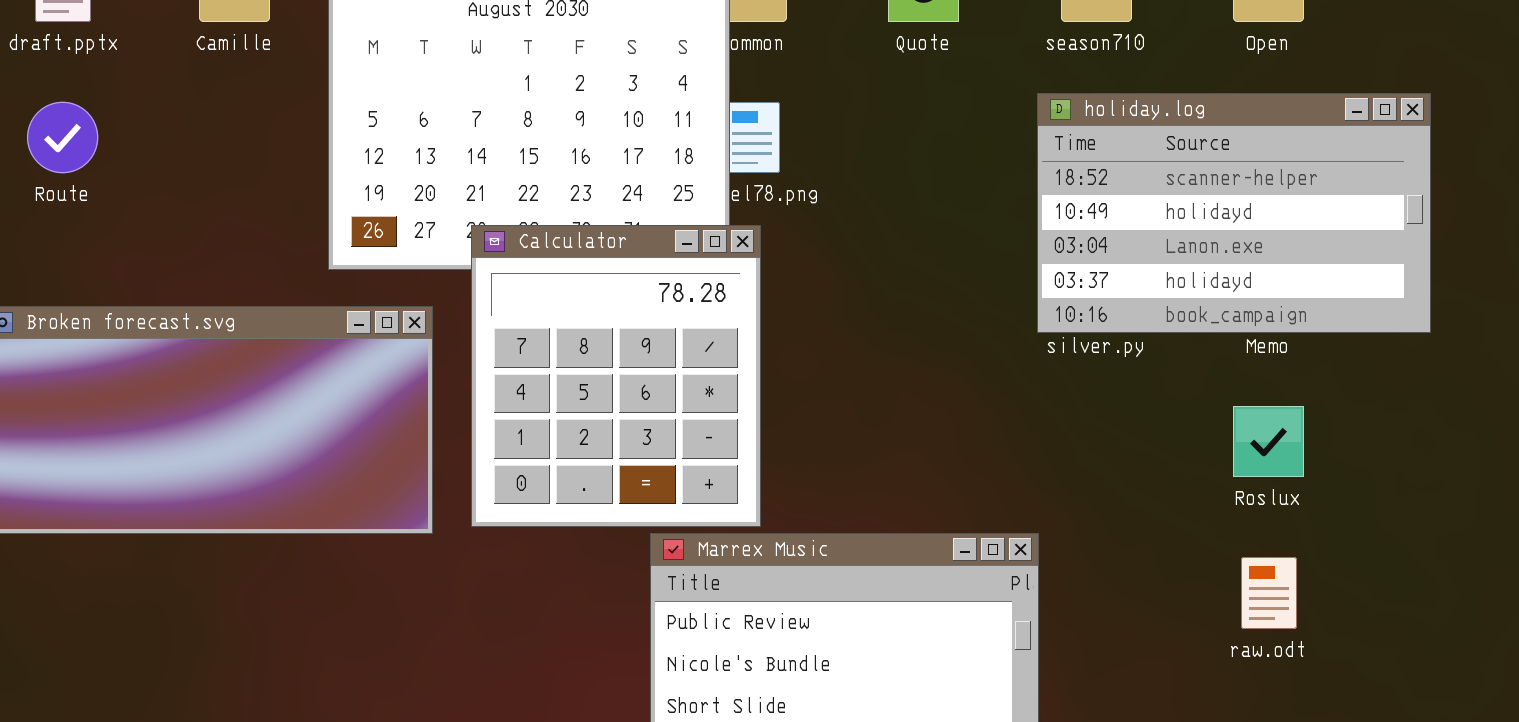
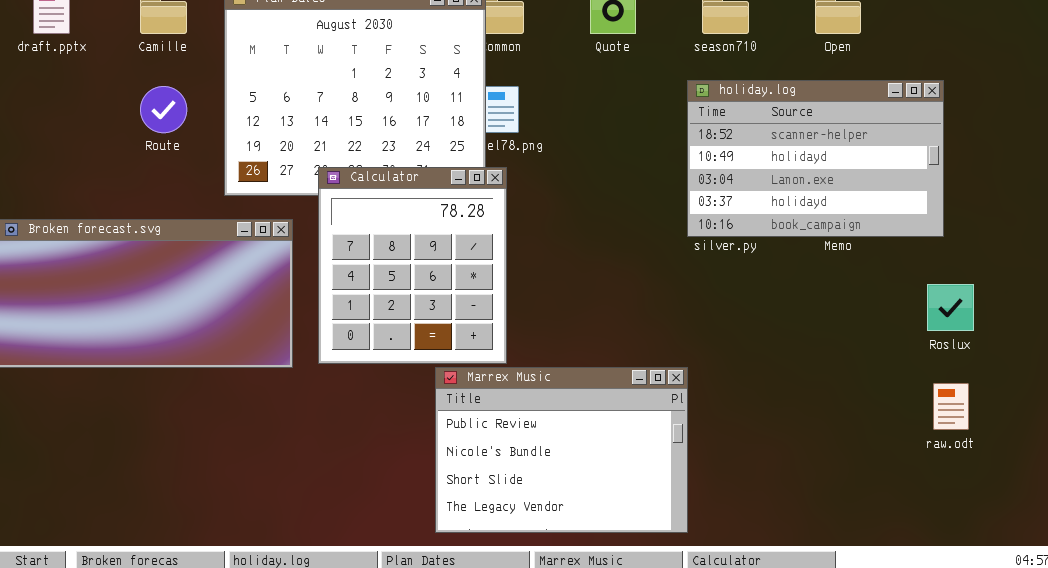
Route: [27,102,98,173] -> [140,86,187,133], moved
Roslux: [1233,406,1304,477] -> [927,284,974,331], moved
raw.odt: [1241,557,1297,629] -> [933,383,969,430], moved

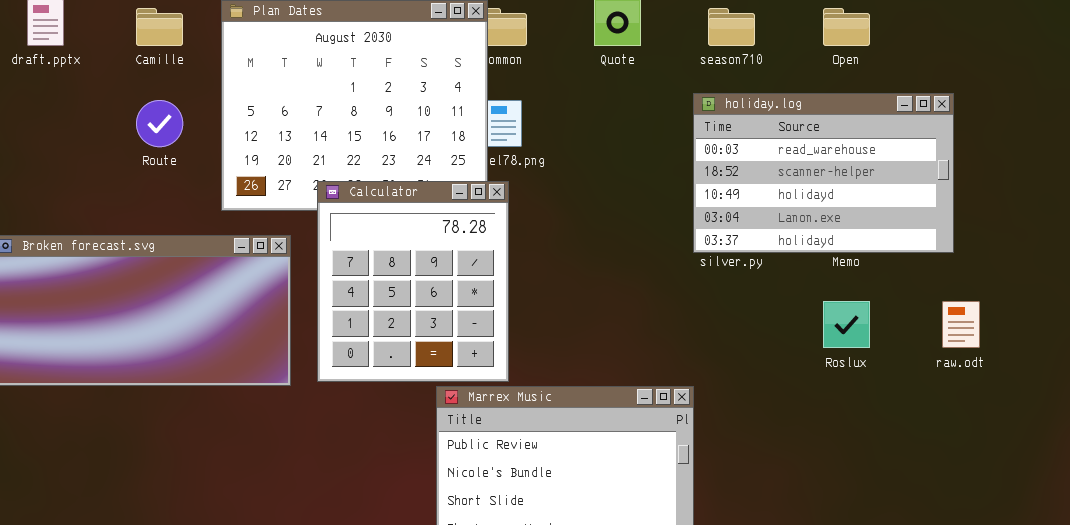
holiday.log: [687,80,944,237] -> [693,93,954,253], scrolled up 1 row
Roslux: [927,284,974,331] -> [823,301,870,348], moved
raw.odt: [933,383,969,430] -> [942,301,980,348], moved

